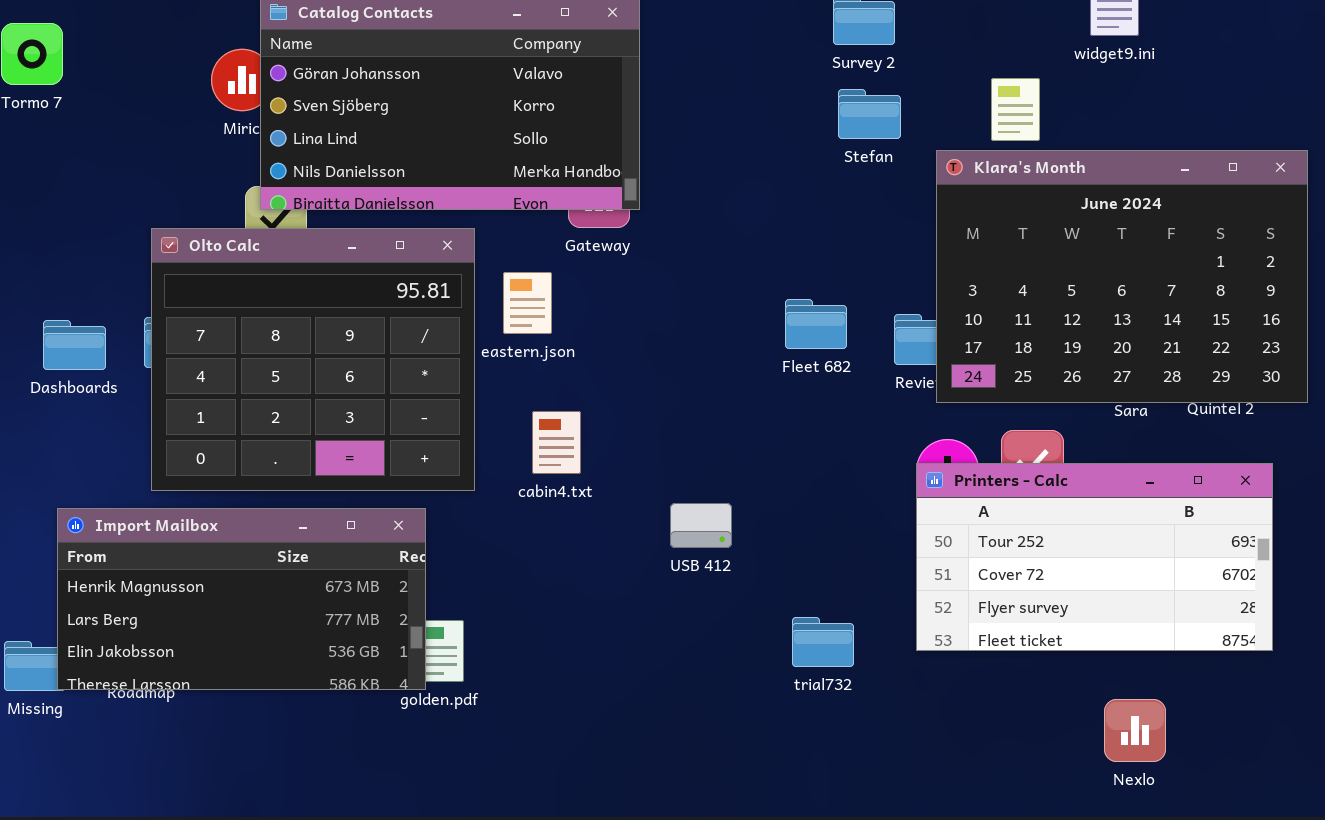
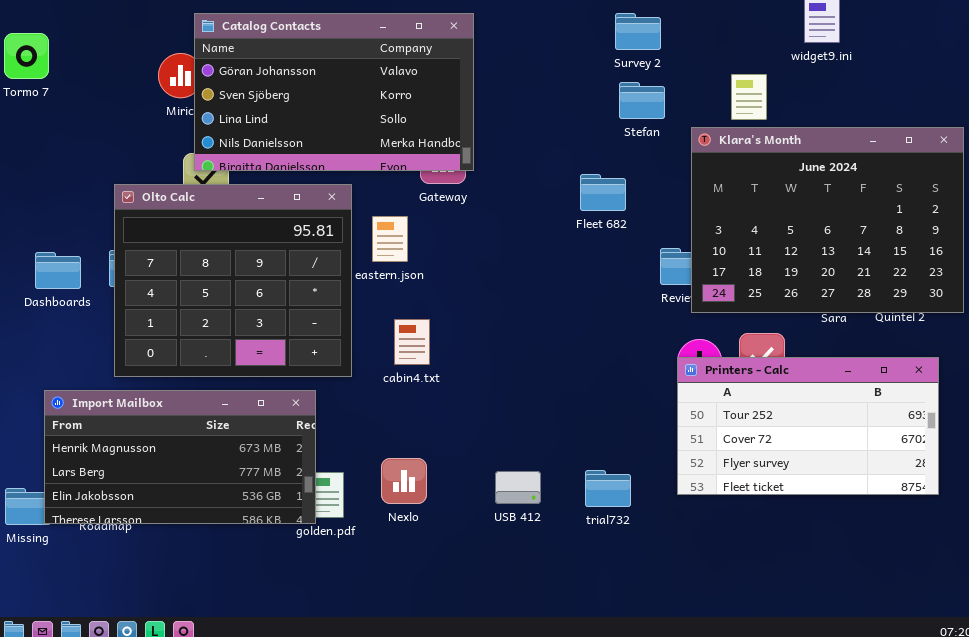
Fleet 682: [785,299,847,349] -> [580,174,626,211], moved
USB 412: [670,503,732,548] -> [495,471,541,504], moved
Nexlo: [1104,699,1166,762] -> [381,458,427,504], moved

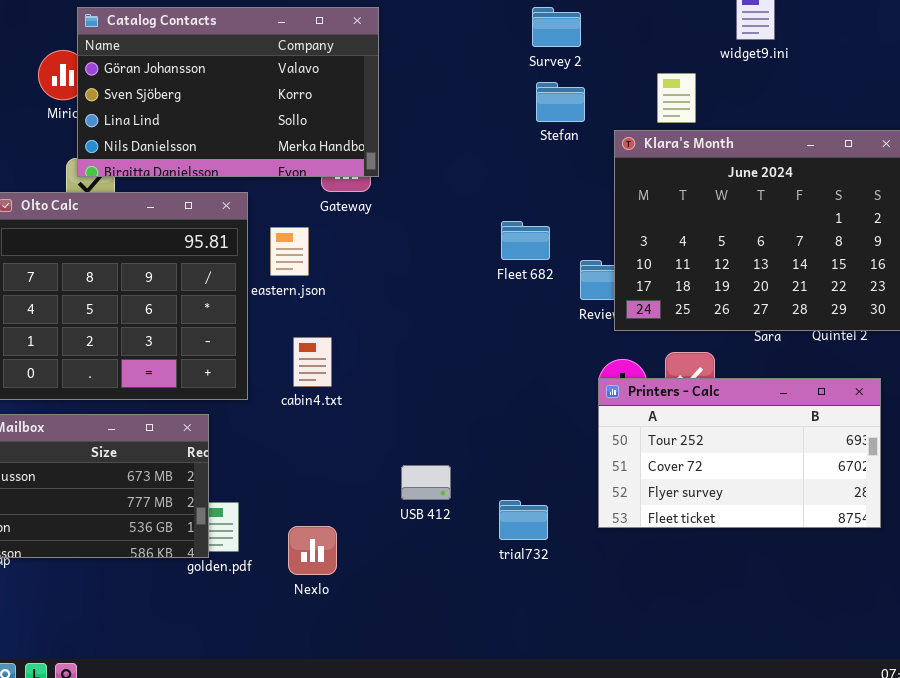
Fleet 682: [580,174,626,211] -> [501,221,550,260], moved
Nexlo: [381,458,427,504] -> [288,526,337,575], moved
USB 412: [495,471,541,504] -> [401,465,451,500], moved

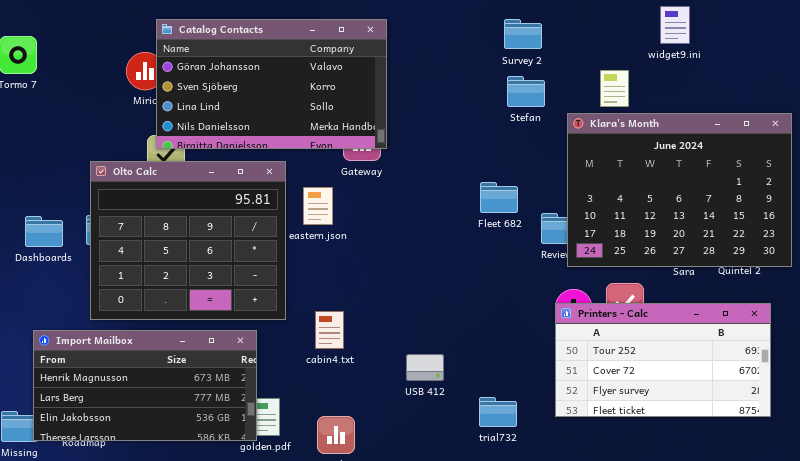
cabin4.txt: [293,337,332,387] -> [315,311,344,349], moved
USB 412: [401,465,451,500] -> [406,354,444,381], moved

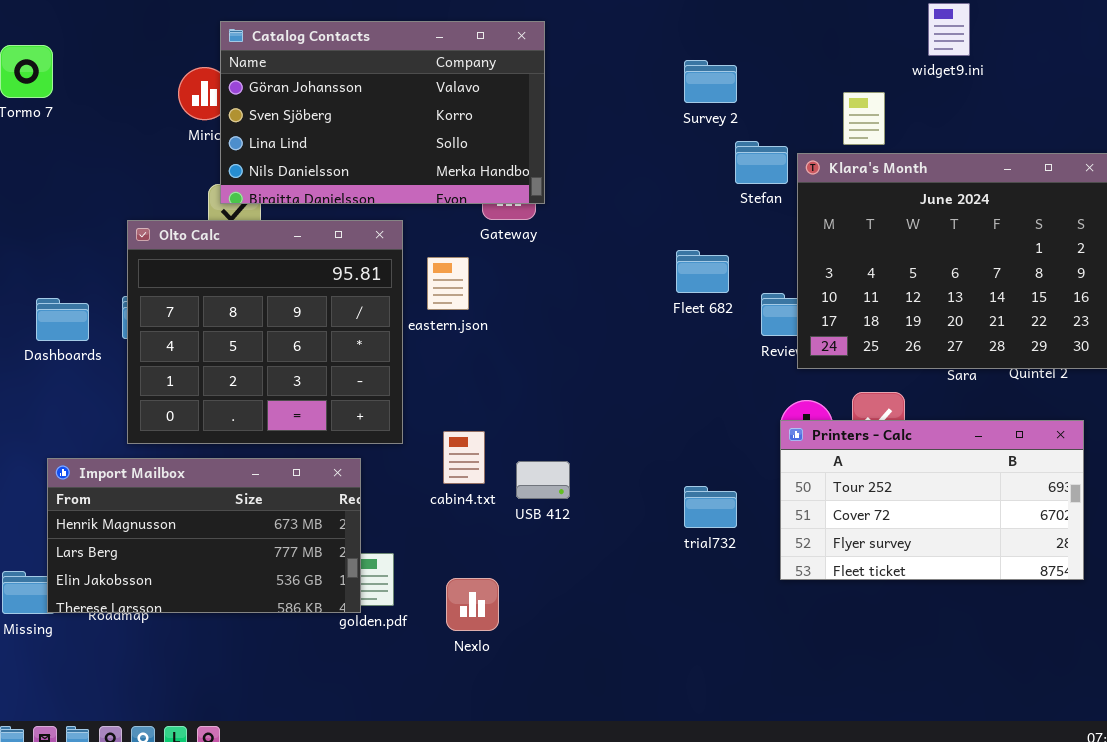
Survey 2: [504,19,542,49] -> [684,60,737,103], moved
Stefan: [507,76,545,107] -> [735,141,788,184], moved
USB 412: [406,354,444,381] -> [516,461,570,499], moved
trial732: [479,397,517,427] -> [684,486,737,528], moved

